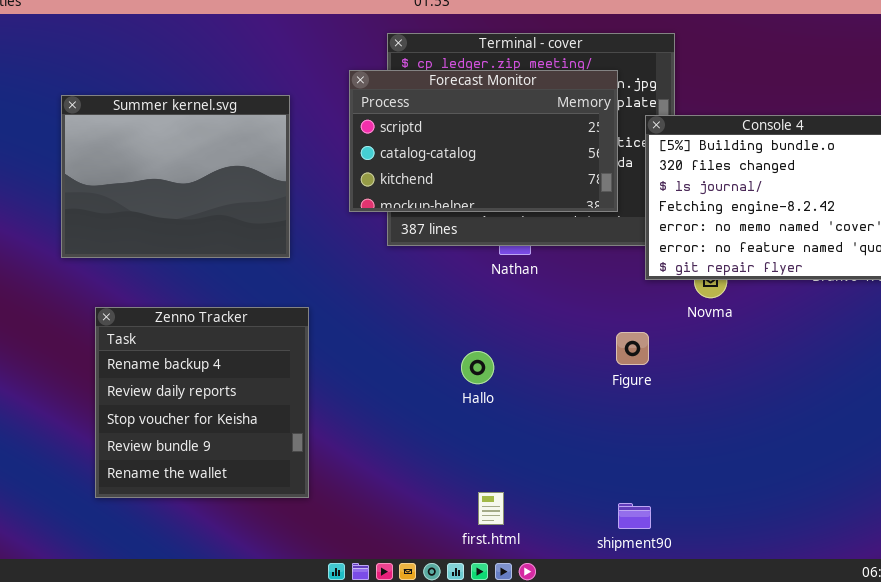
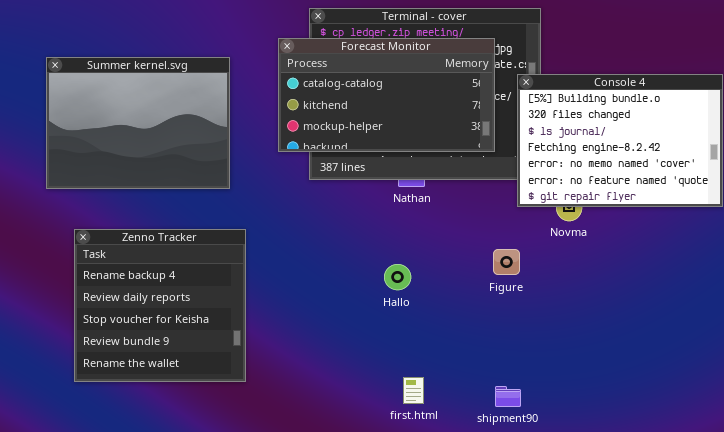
Forecast Monitor: [349,70,618,212] -> [278,38,495,152], scrolled down 1 row
Hallo: [461,351,494,384] -> [384,264,411,290], moved
first.html: [478,492,504,525] -> [403,377,424,404], moved

